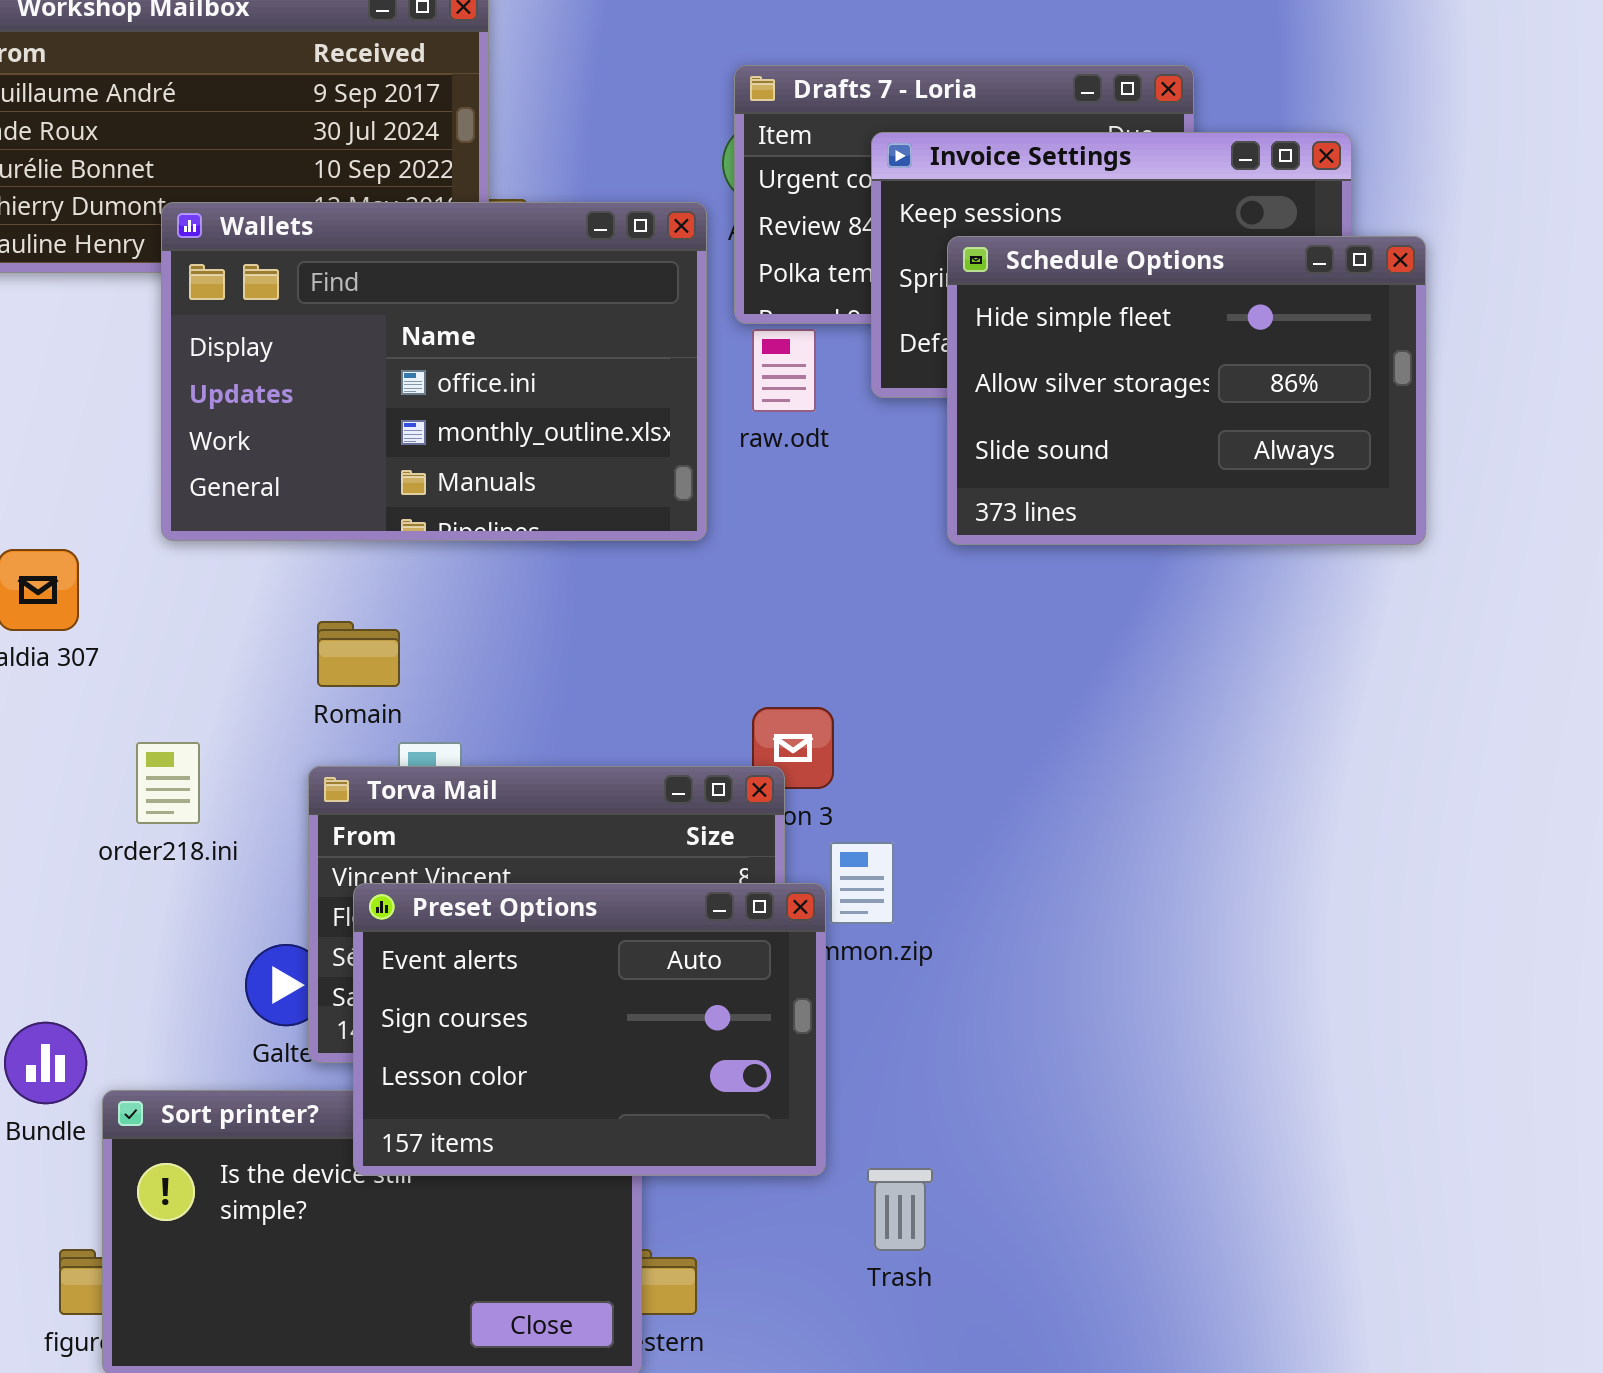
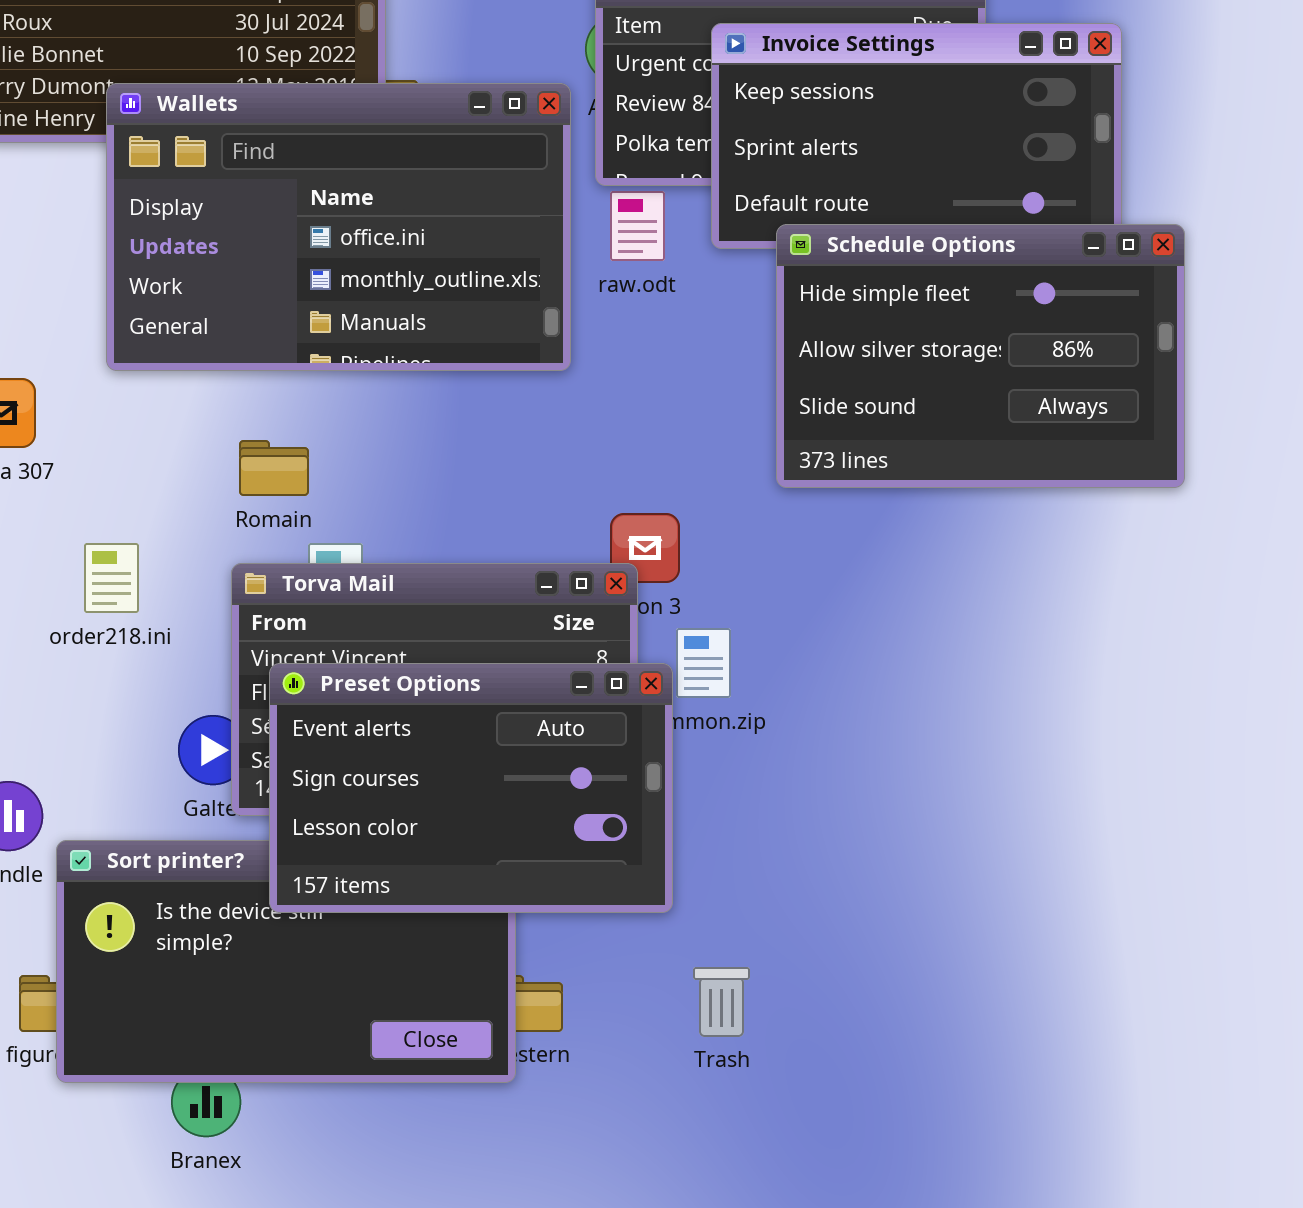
Schedule Options: [947,236,1426,545] -> [776,224,1185,488], moved
Trash: [867,1168,933,1251] -> [693,967,750,1037], moved

